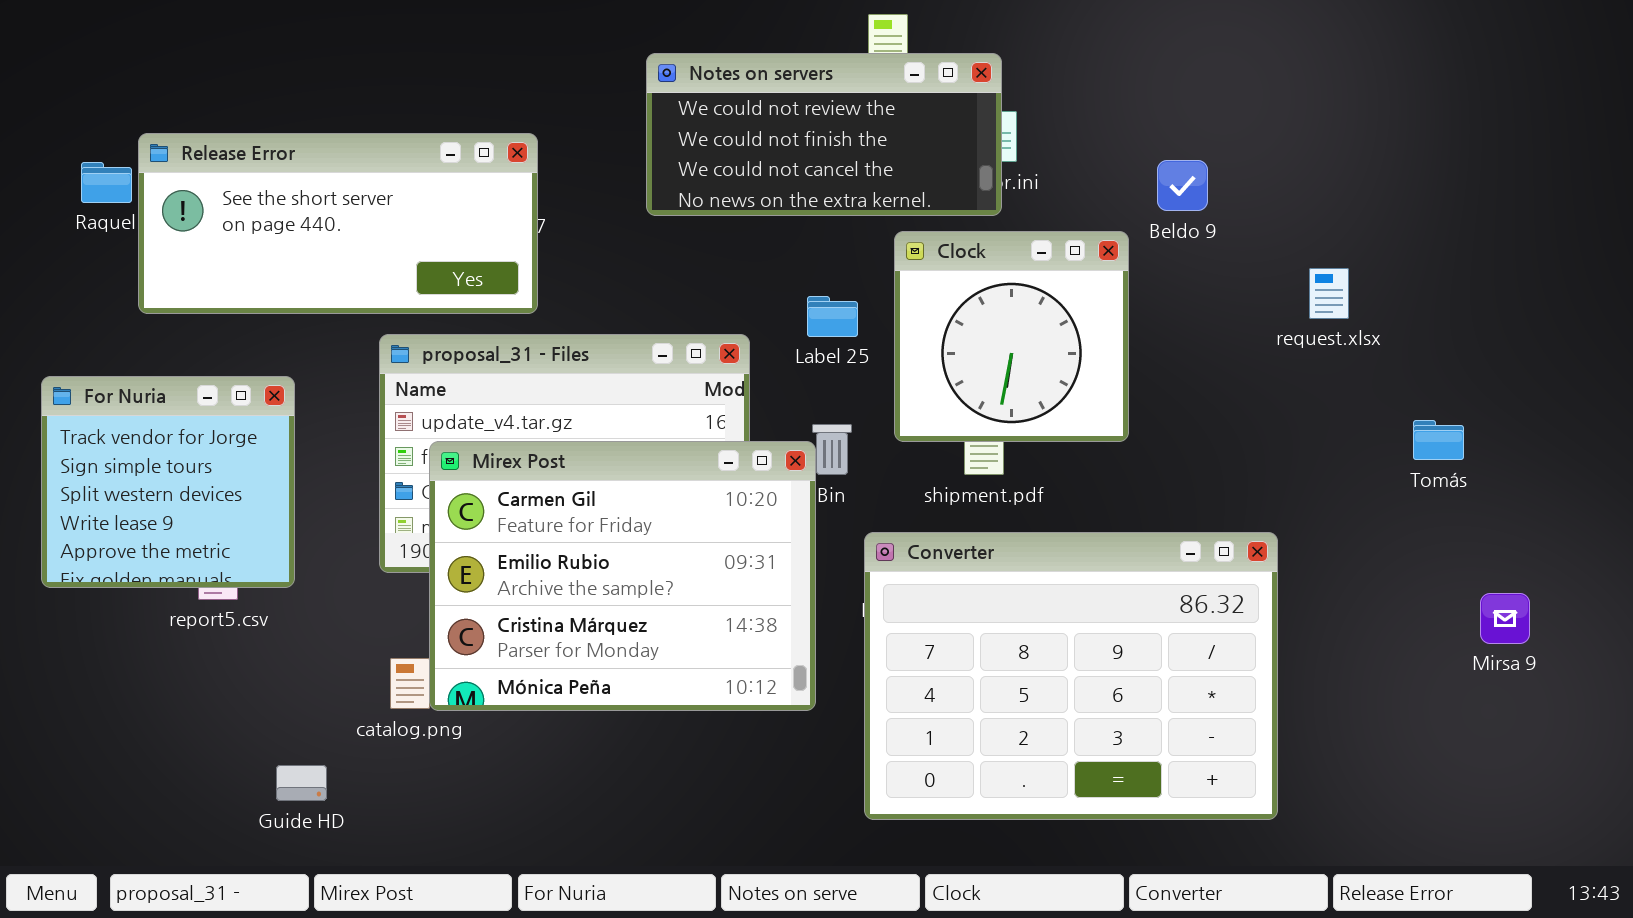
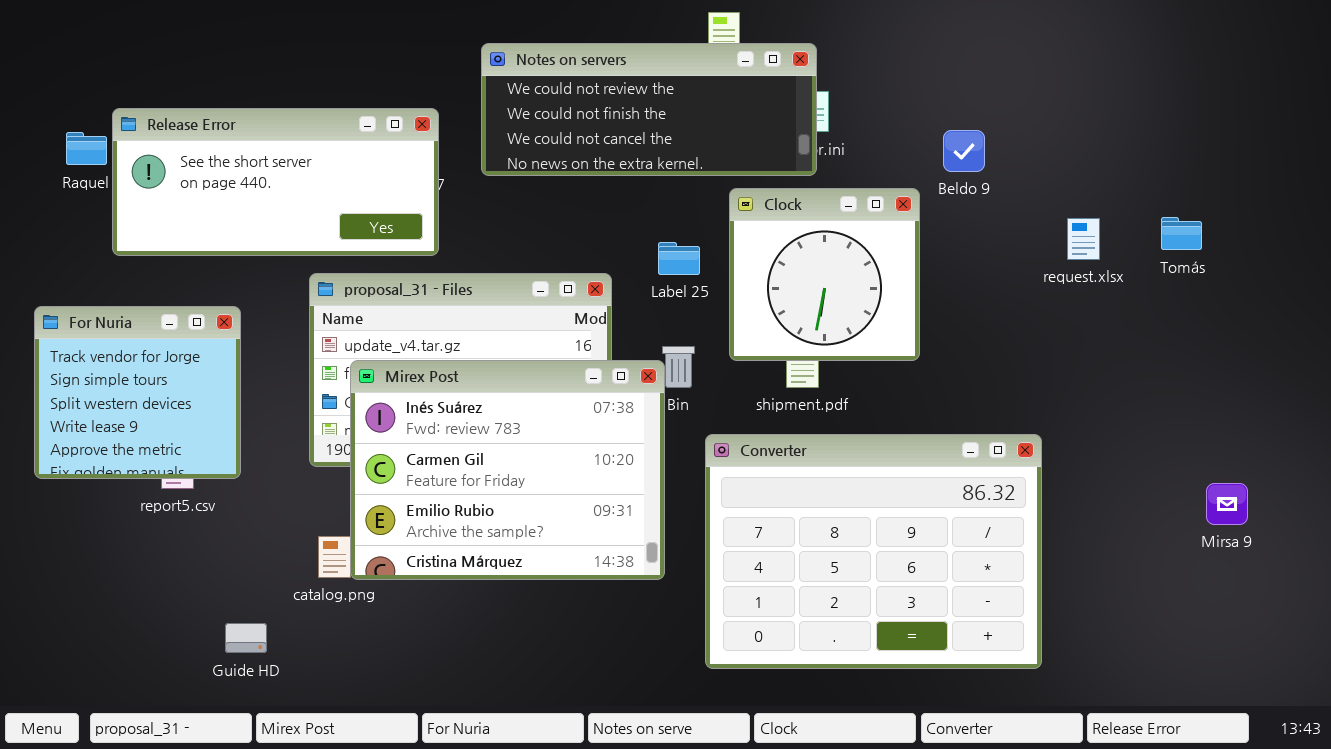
Notes on servers: [646,53,1002,216] -> [481,43,817,176], resized
Tomás: [1413,420,1464,460] -> [1161,217,1202,250], moved
Mirex Post: [429,441,816,711] -> [350,360,665,580], scrolled up 1 row

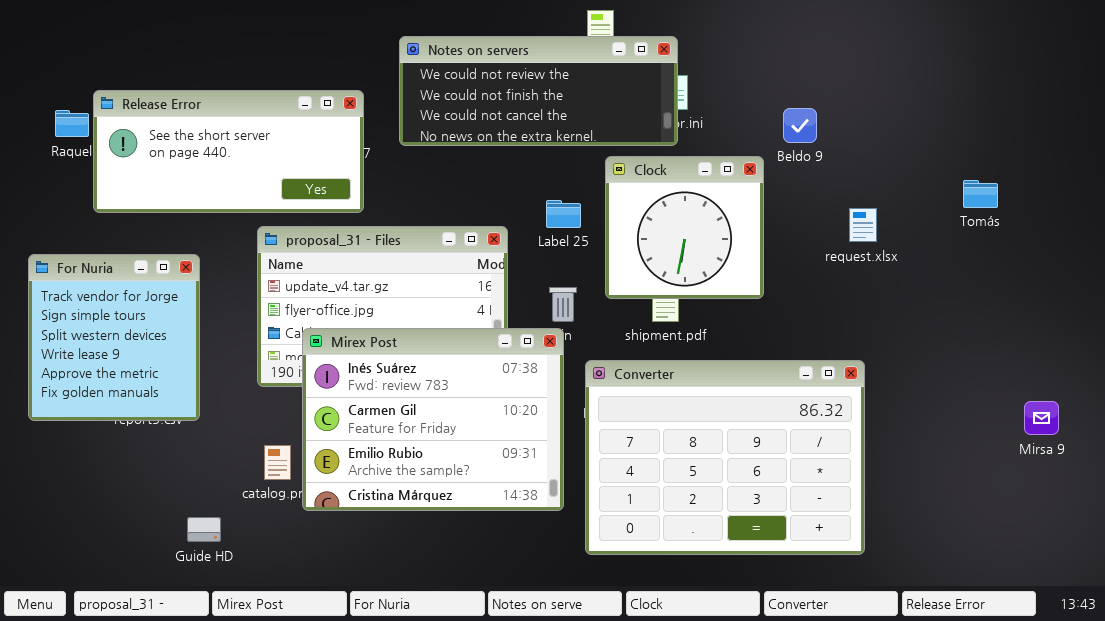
request.xlsx: [1067,218,1100,260] -> [849,208,877,242], moved
For Nuria: [34,306,241,479] -> [28,254,200,421], resized
Mirex Post: [350,360,665,580] -> [302,328,564,511], moved
Mirsa 9: [1206,483,1248,525] -> [1024,401,1059,435], moved

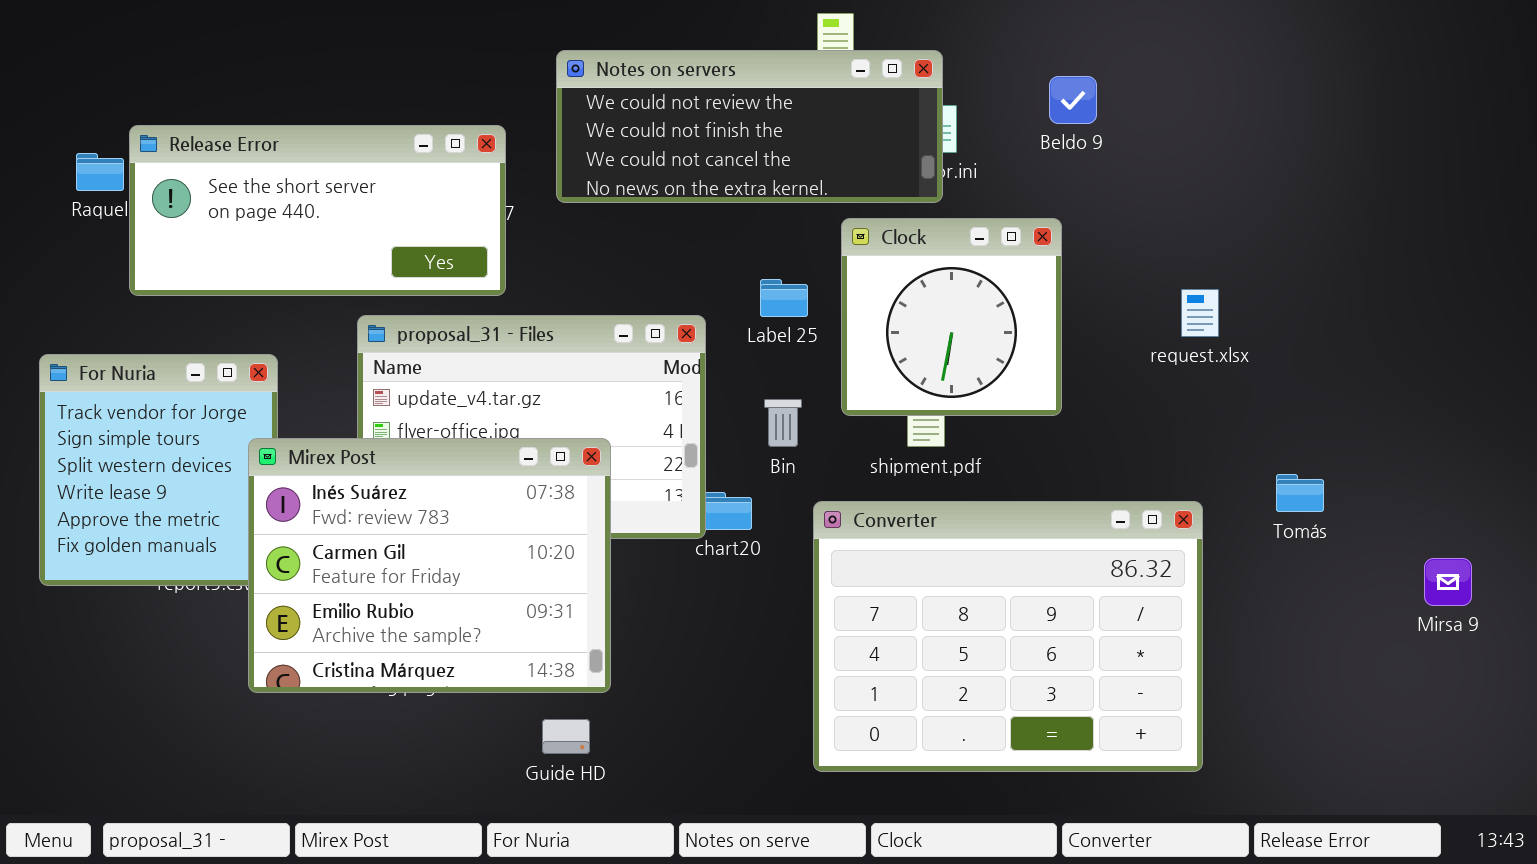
Beldo 9: [783,108,817,143] -> [1049,76,1097,124], moved
Tomás: [963,180,998,208] -> [1276,474,1324,512], moved
Mirex Post: [302,328,564,511] -> [248,438,611,693], moved
Guide HD: [187,517,221,542] -> [542,719,590,754], moved

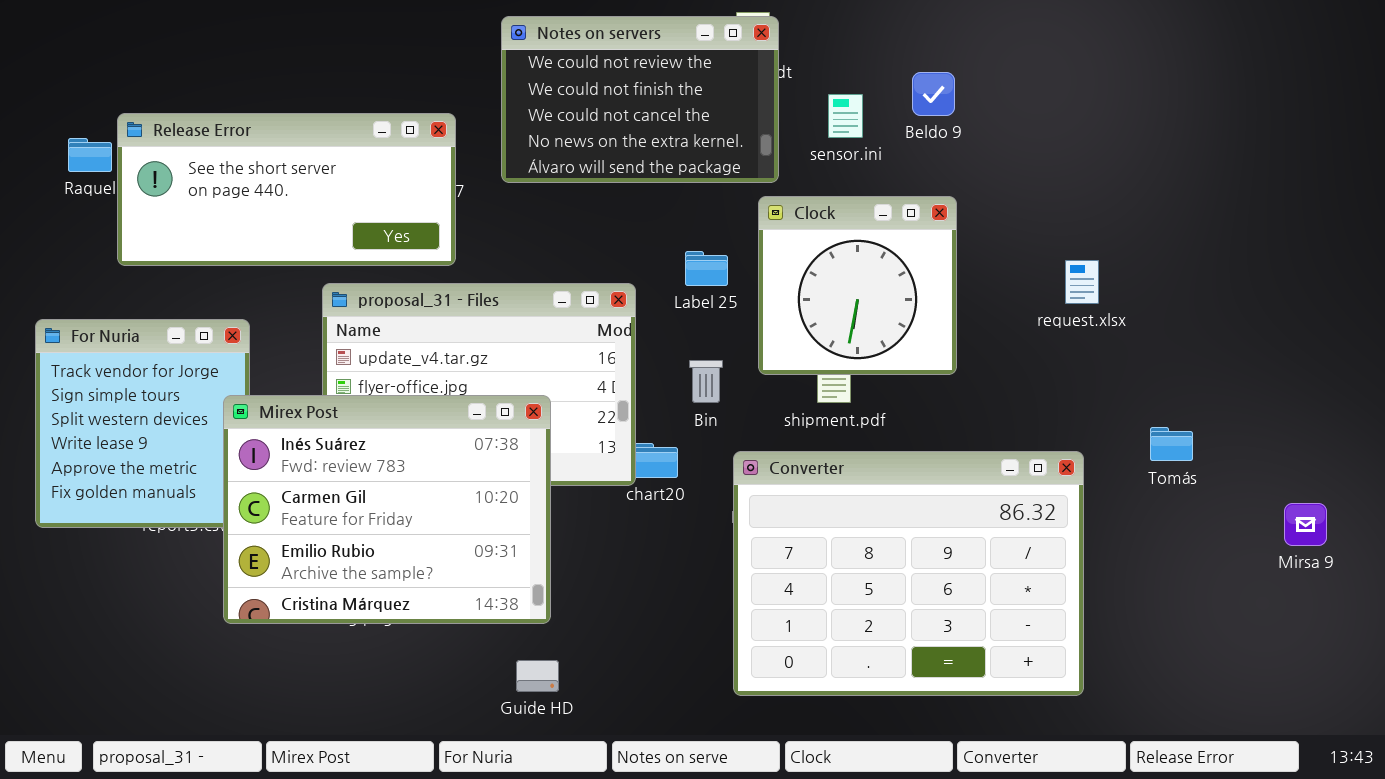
Notes on servers: [556,50,943,203] -> [501,16,779,183], resized
Beldo 9: [1049,76,1097,124] -> [912,72,955,116], moved
Guide HD: [542,719,590,754] -> [516,660,559,692], moved

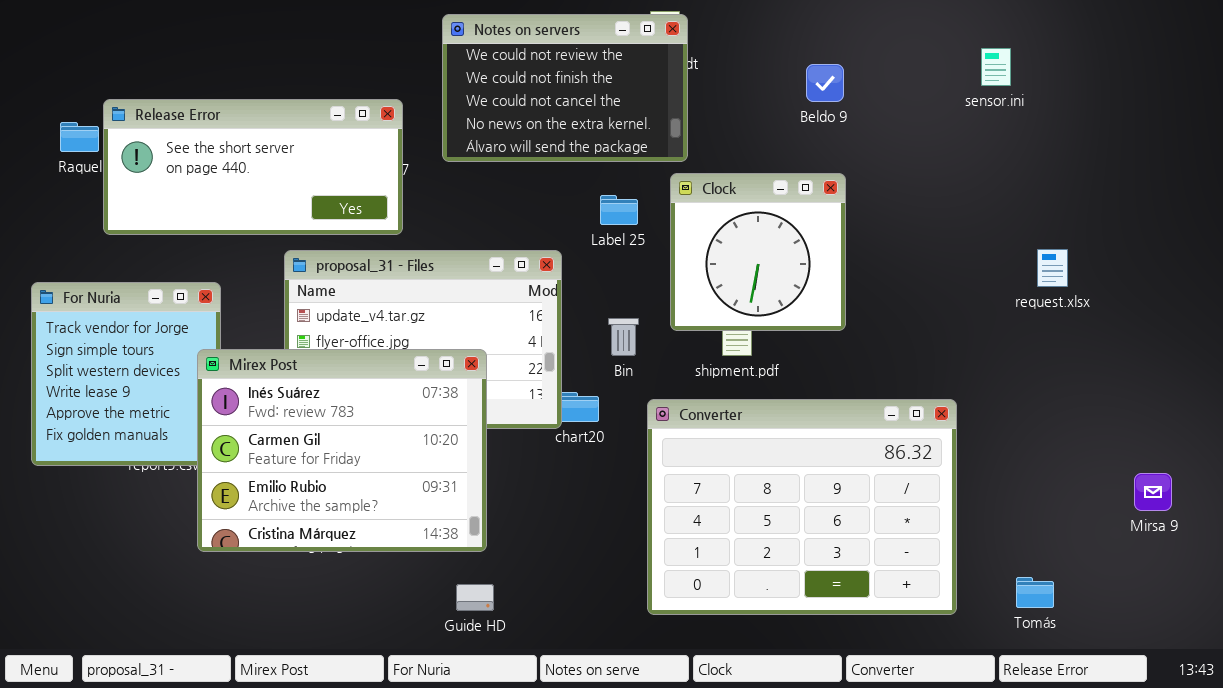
sensor.ini: [828,94,863,138] -> [981,48,1011,86], moved
Label 25: [685,251,728,286] -> [600,195,638,225], moved
request.xlsx: [1065,260,1099,304] -> [1037,249,1068,287], moved
Tomás: [1150,427,1193,461] -> [1016,577,1054,608], moved
Mirsa 9: [1284,503,1327,546] -> [1134,473,1172,511], moved

